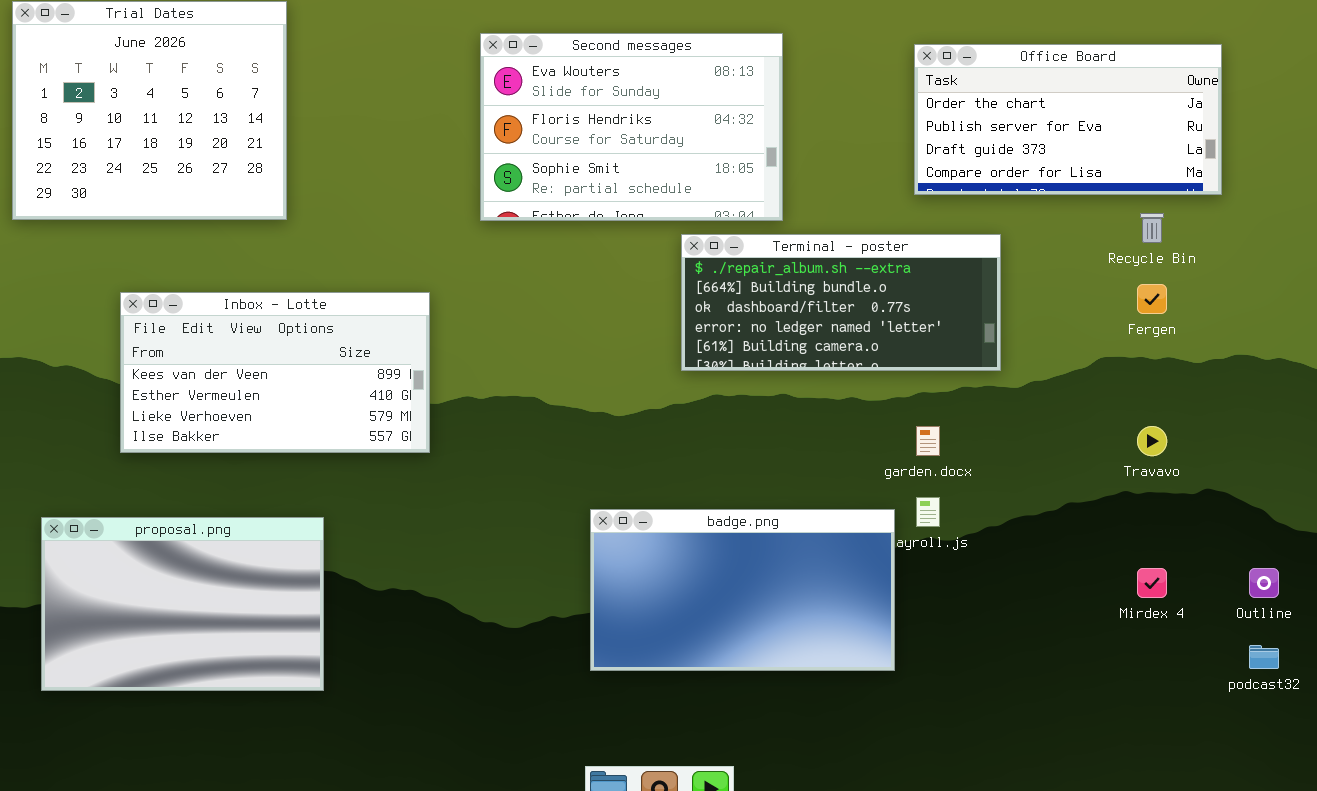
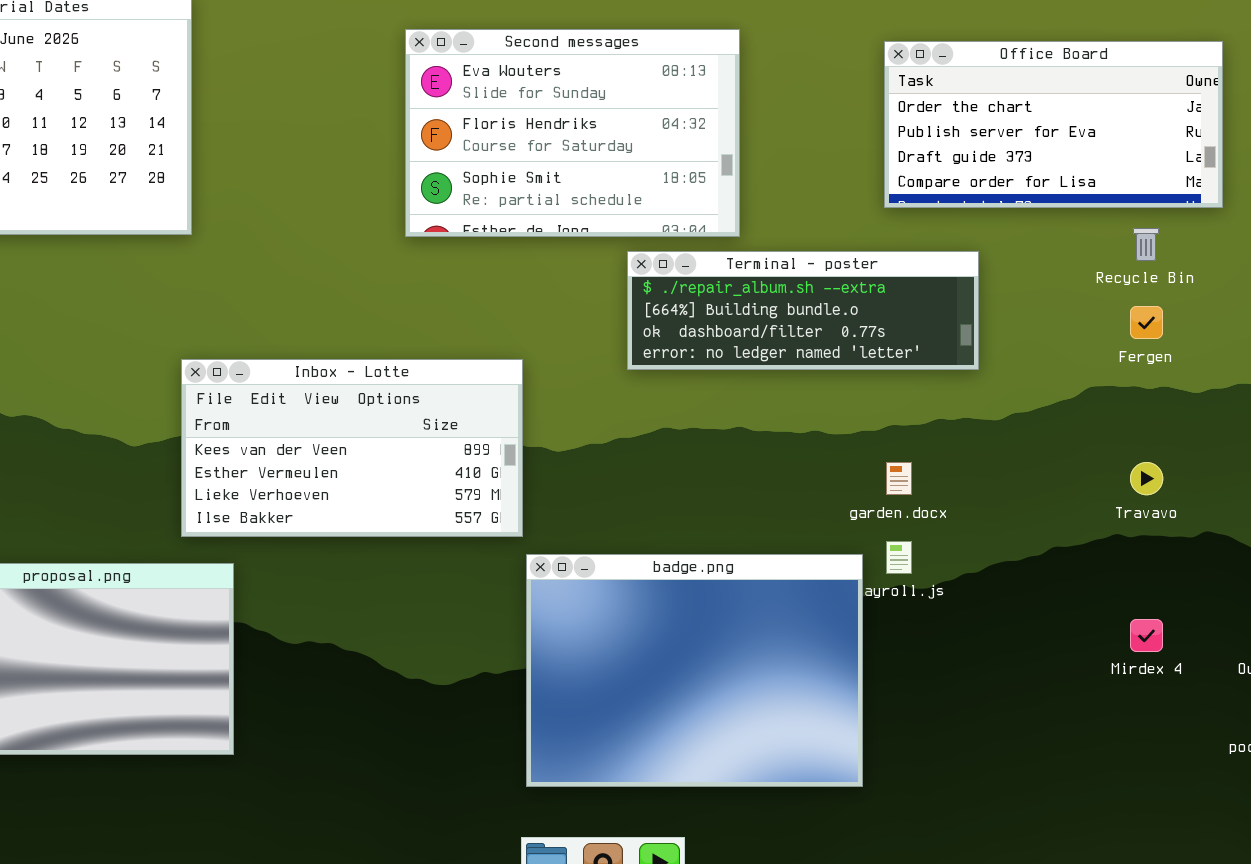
Terminal - poster: [681,234,1001,371] -> [627,251,979,370], resized
Inbox - Lotte: [120,292,430,453] -> [181,359,523,537], moved
badge.png: [590,509,895,671] -> [526,554,863,787], resized

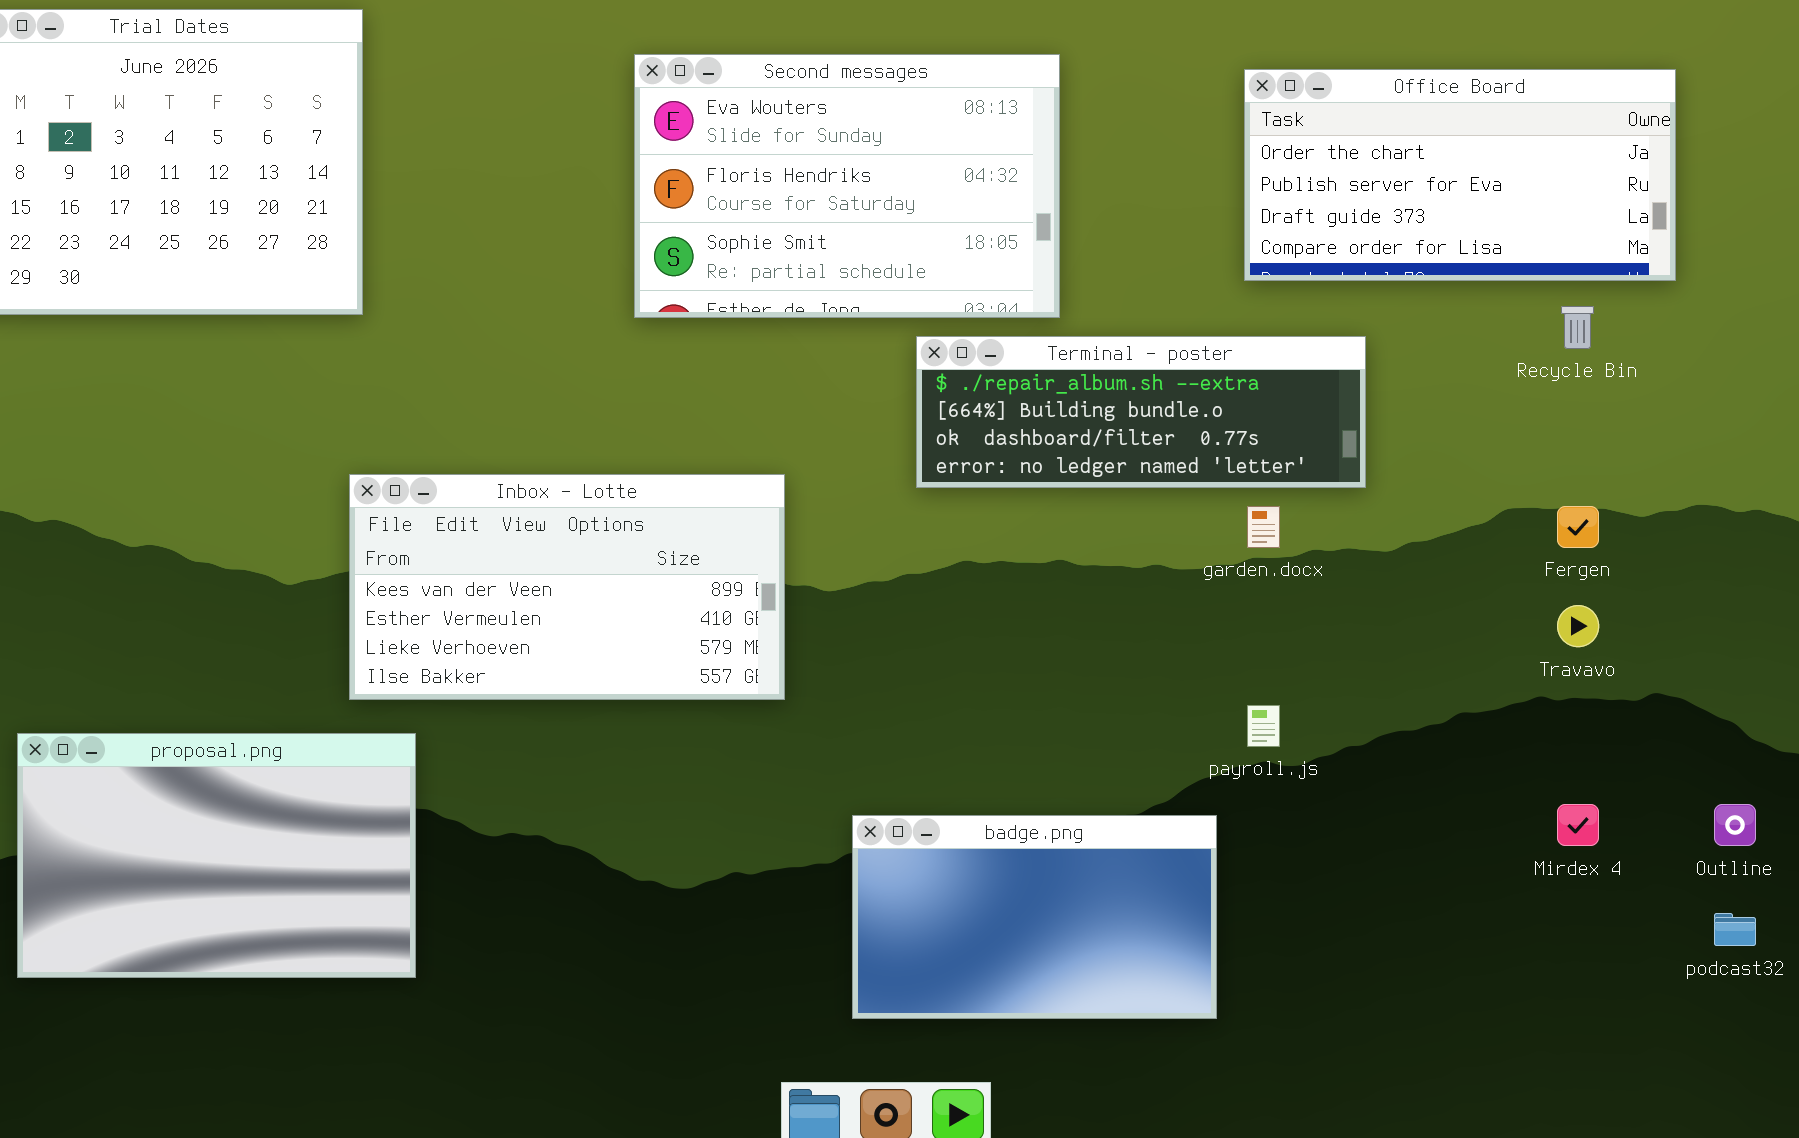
Fergen: [1130,306,1163,339] -> [1557,506,1599,548], moved
garden.docx: [886,462,912,495] -> [1247,506,1280,548], moved
badge.png: [526,554,863,787] -> [852,815,1217,1019], resized

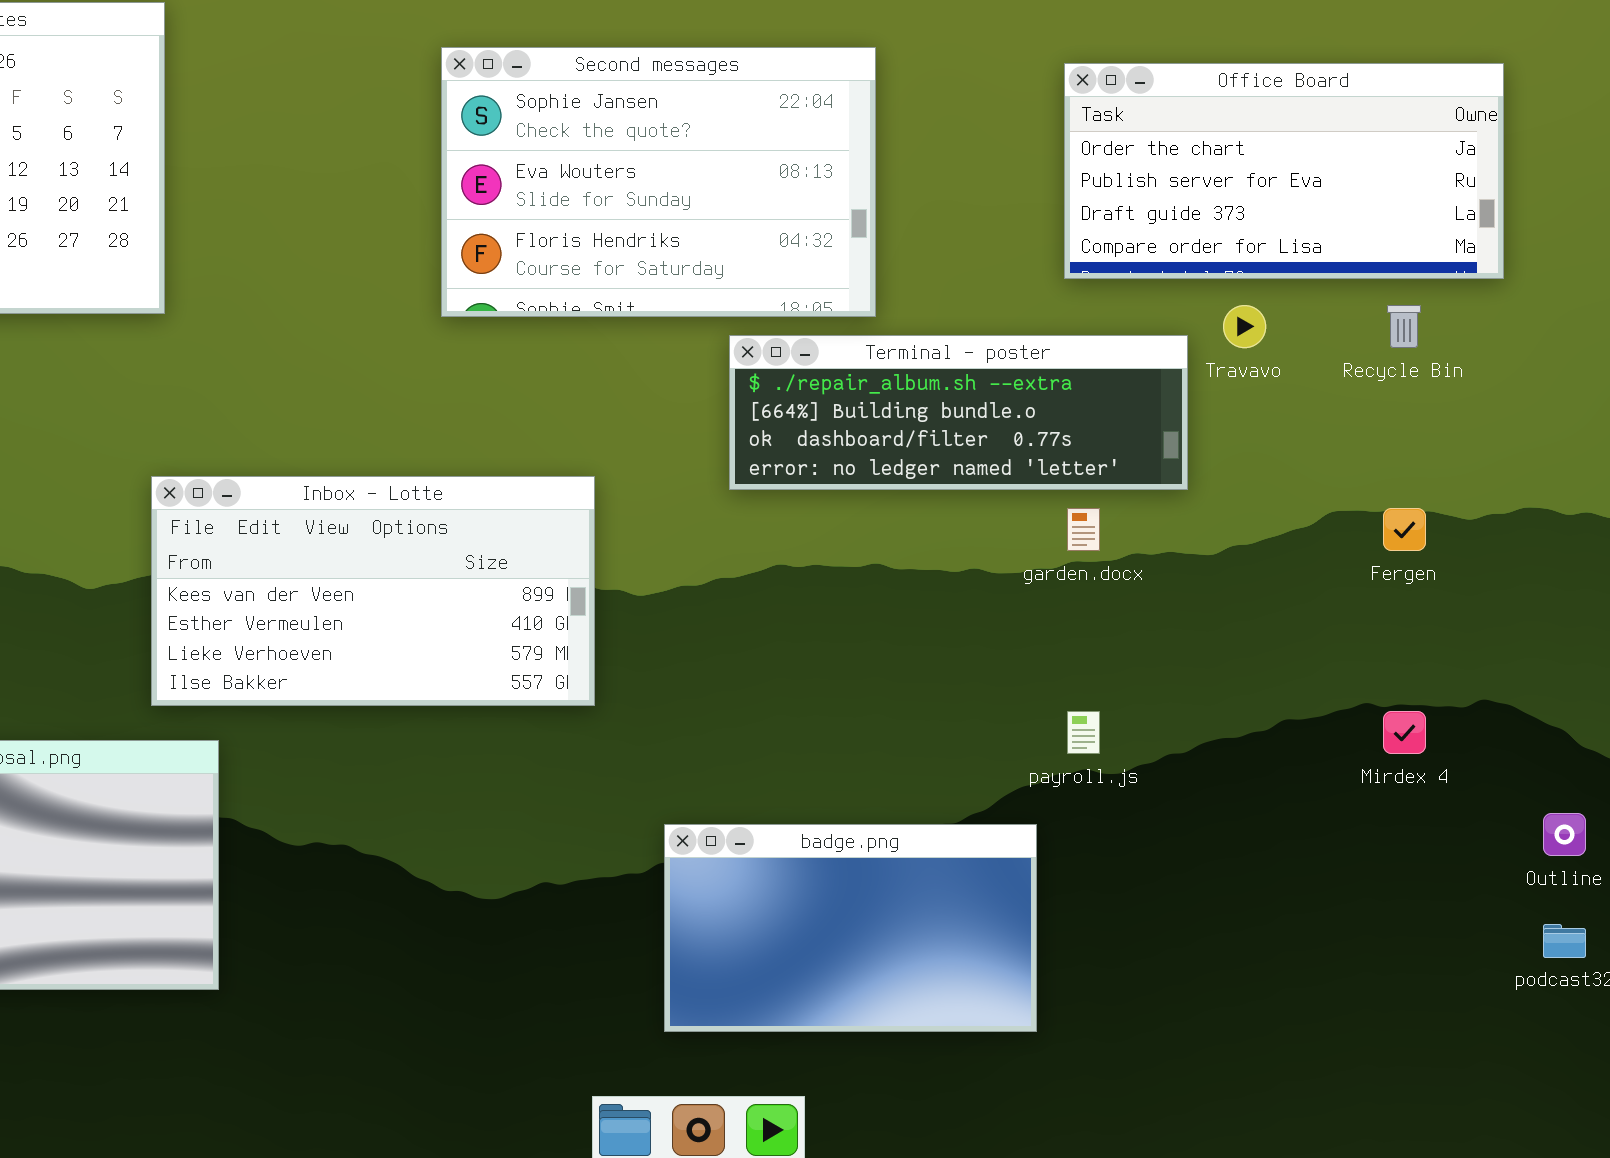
Second messages: [634,54,1060,318] -> [441,47,876,317], scrolled up 1 row
Travavo: [1557,605,1599,647] -> [1223,305,1266,348], moved
Mirdex 4: [1557,804,1599,846] -> [1383,711,1426,754], moved

